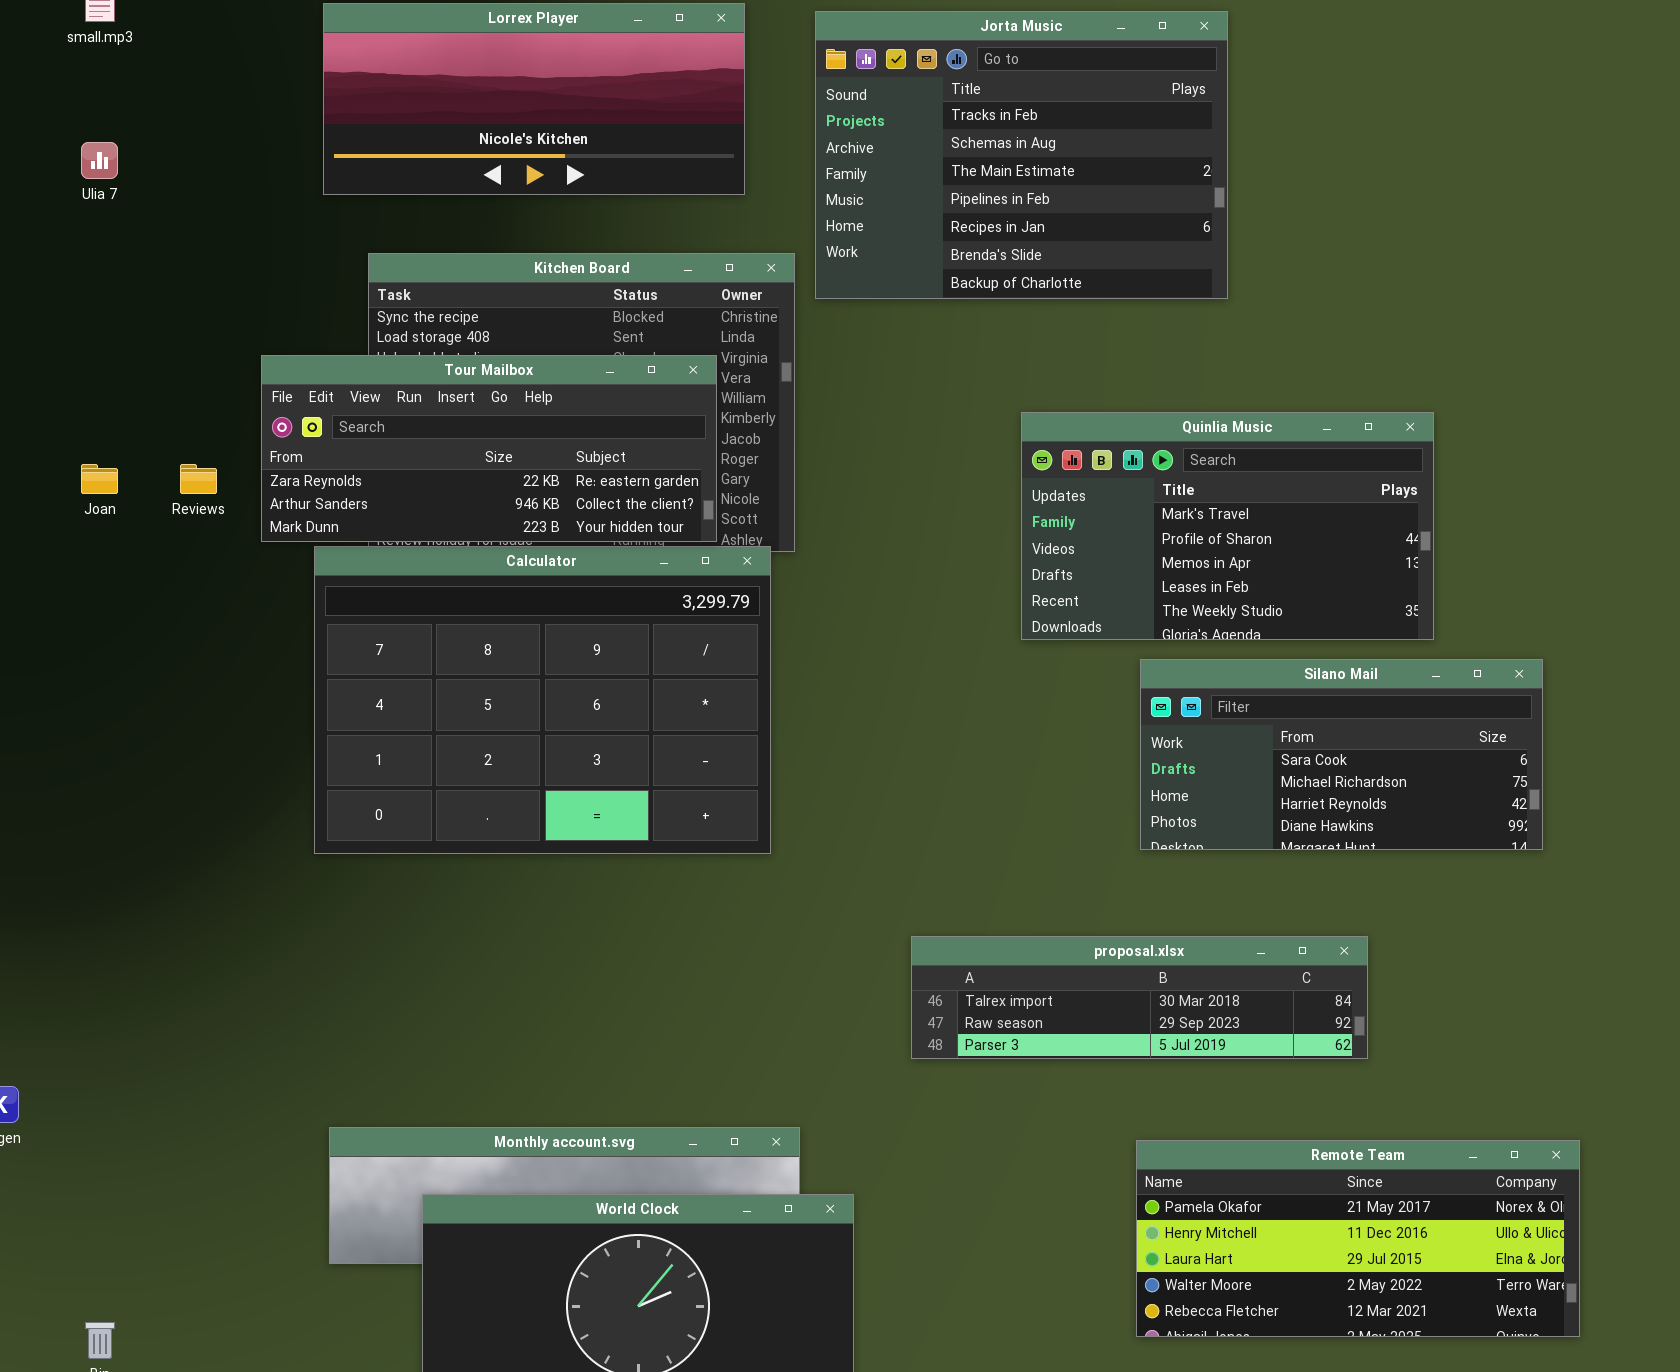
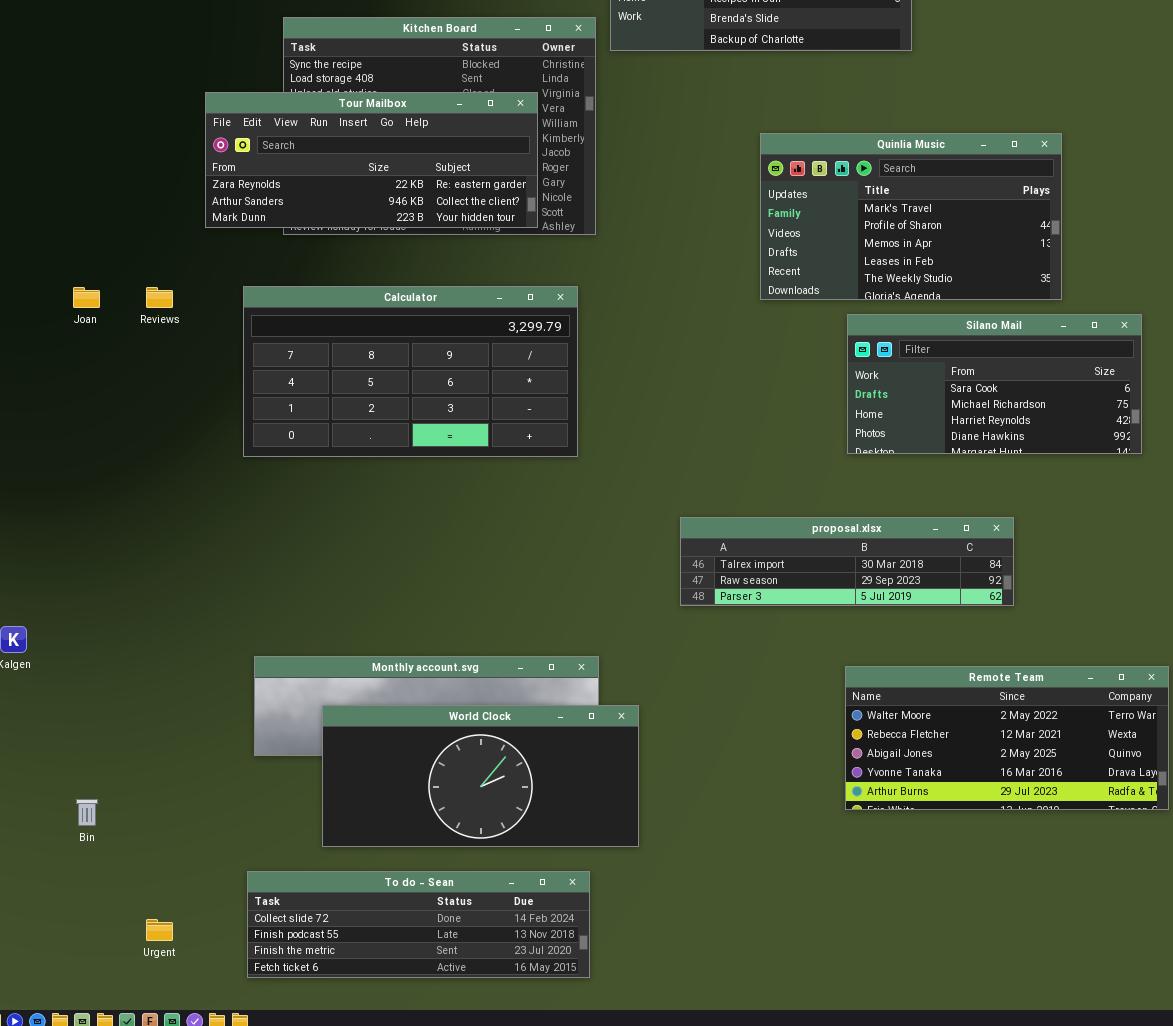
Joan: [81,464,118,494] -> [73,287,100,308], moved
Reviews: [180,464,217,494] -> [146,287,173,308], moved
Calculator: [314,546,771,854] -> [243,286,578,457], resized
Remote Team: [1136,1140,1580,1337] -> [845,666,1169,810], scrolled down 3 rows

